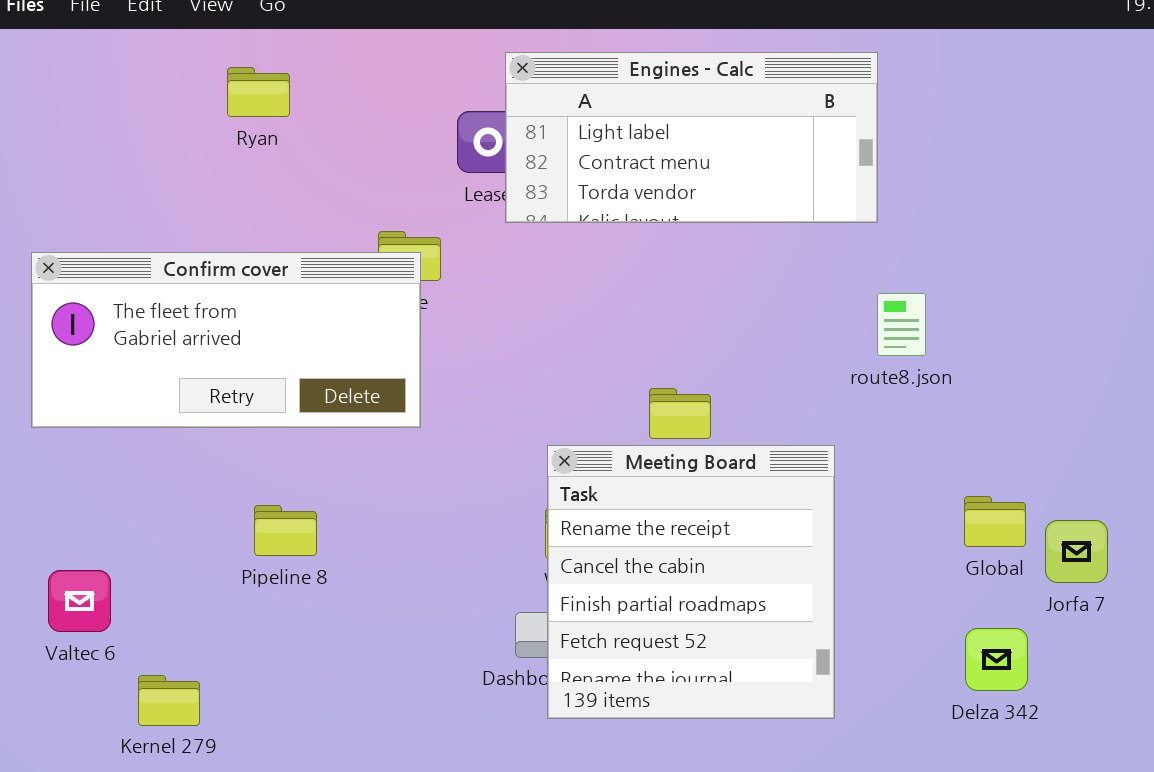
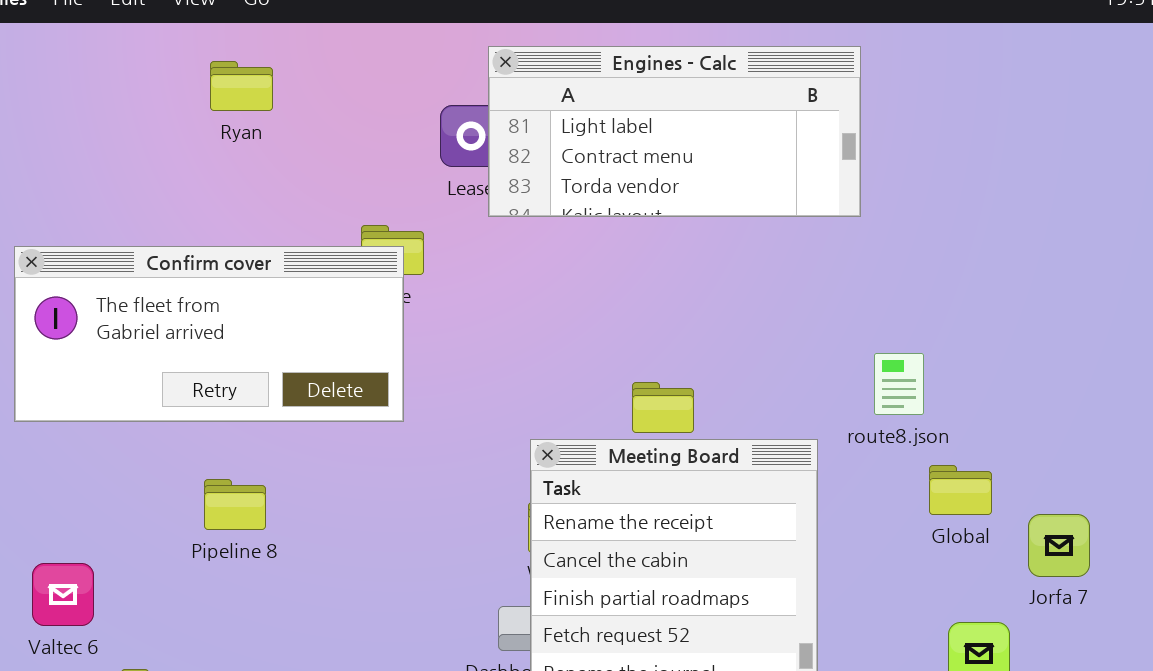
route8.json: [877,293,926,356] -> [874,353,924,415], moved
Global: [964,496,1026,547] -> [929,465,992,515], moved
Pipeline 8: [254,505,317,556] -> [204,479,266,530], moved

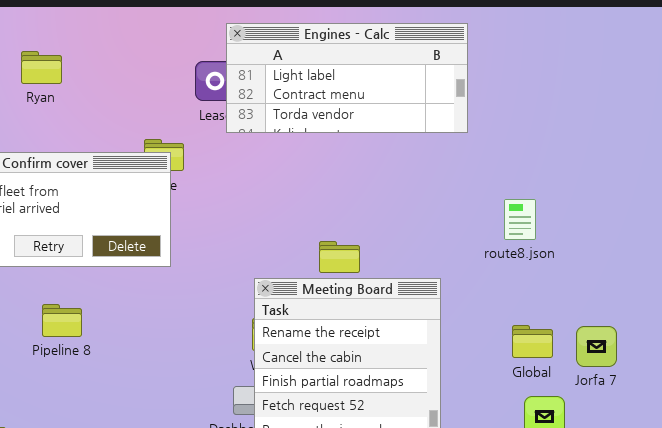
Ryan: [210,61,273,111] -> [21,51,62,84], moved
route8.json: [874,353,924,415] -> [504,199,536,240], moved
Global: [929,465,992,515] -> [512,325,553,358], moved

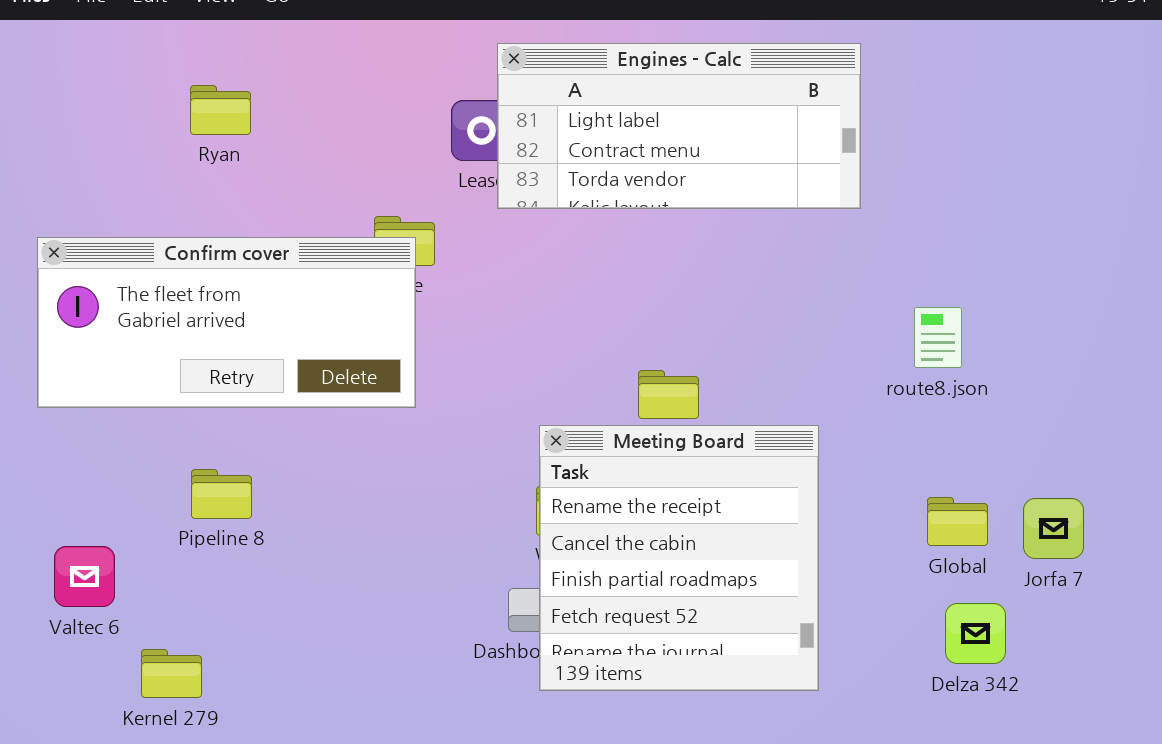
Pipeline 8: [42,304,82,337] -> [191,469,252,519], moved

